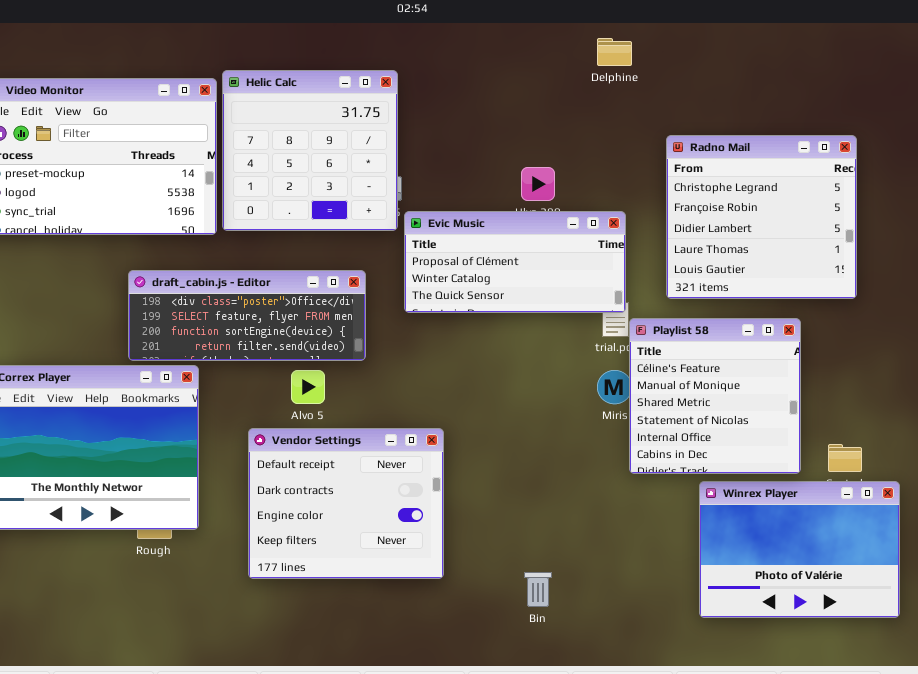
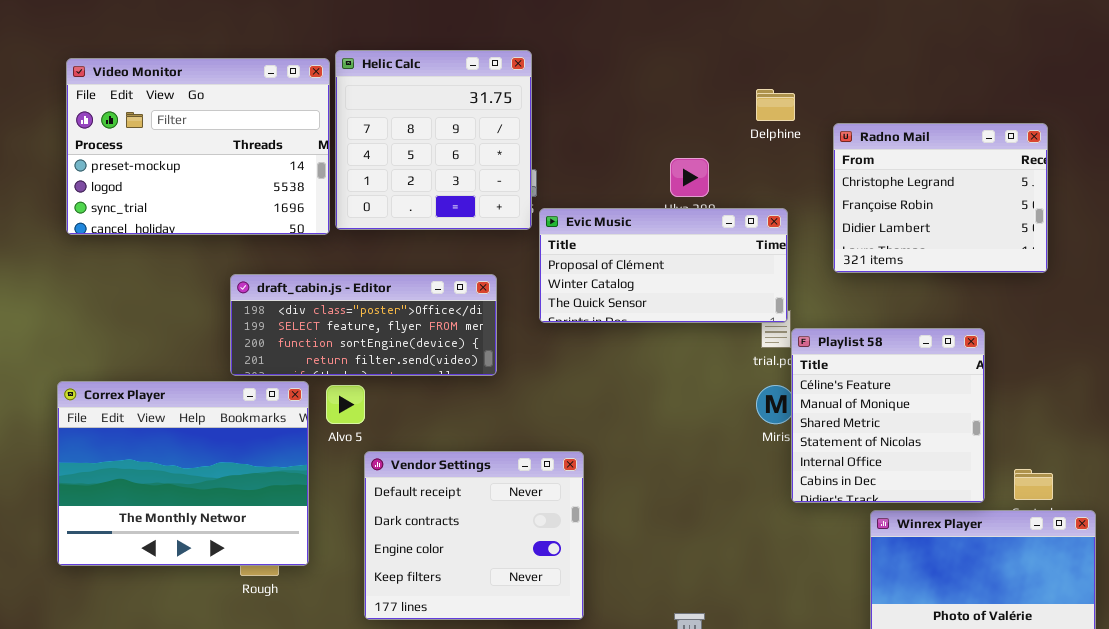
Delphine: [597,38,632,66] -> [756,89,795,121], moved
Radno Mail: [666,135,857,299] -> [833,123,1048,273], resized
Alvo 5: [291,370,325,404] -> [326,385,365,424], moved

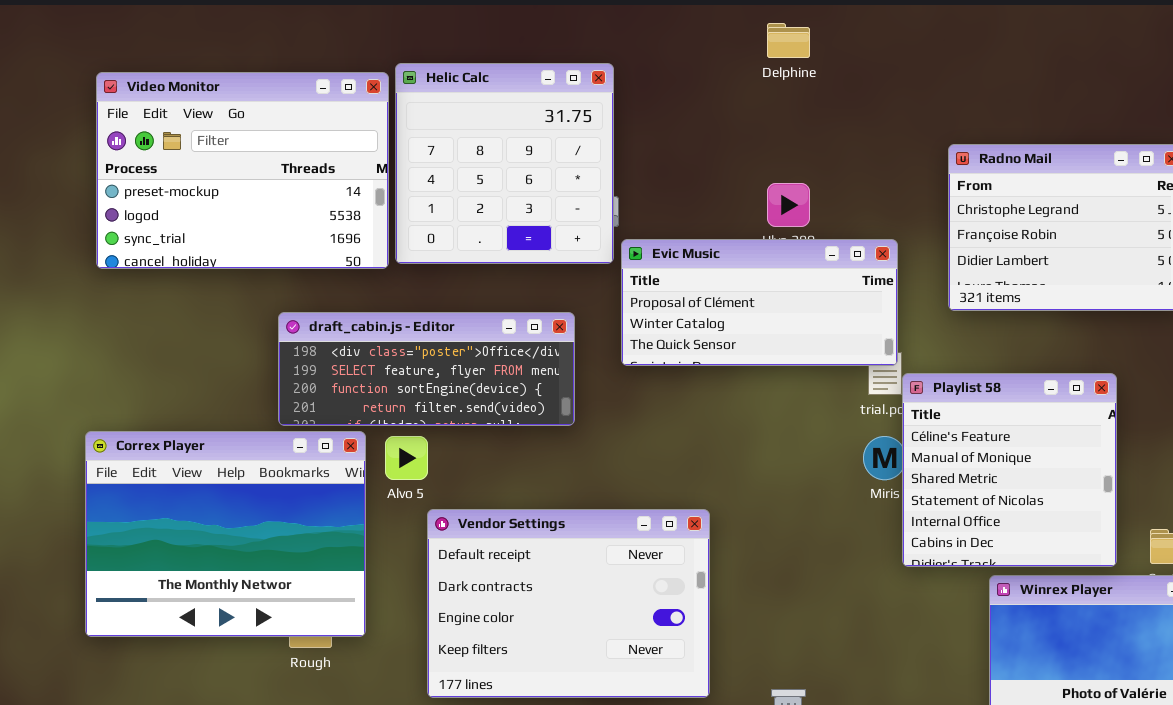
Delphine: [756,89,795,121] -> [767,23,810,58], moved
Vendor Settings: [364,451,584,620] -> [427,509,710,698], resized

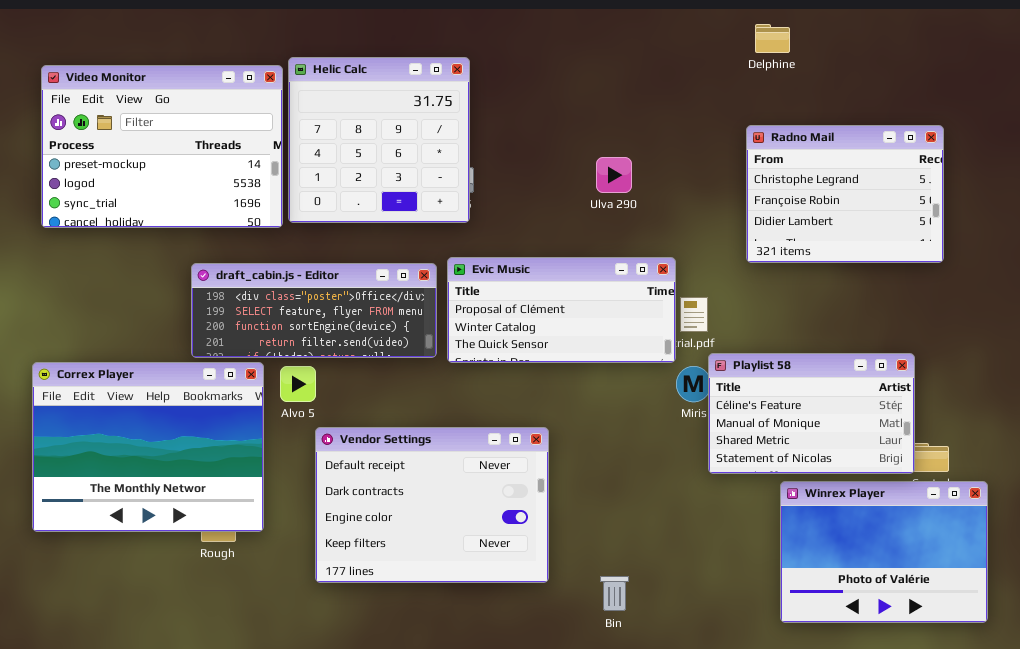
Delphine: [767,23,810,58] -> [755,24,790,53], moved
Evic Music: [621,239,898,366] -> [447,257,676,363], moved
Playlist 58: [902,373,1117,567] -> [708,353,915,474], resized

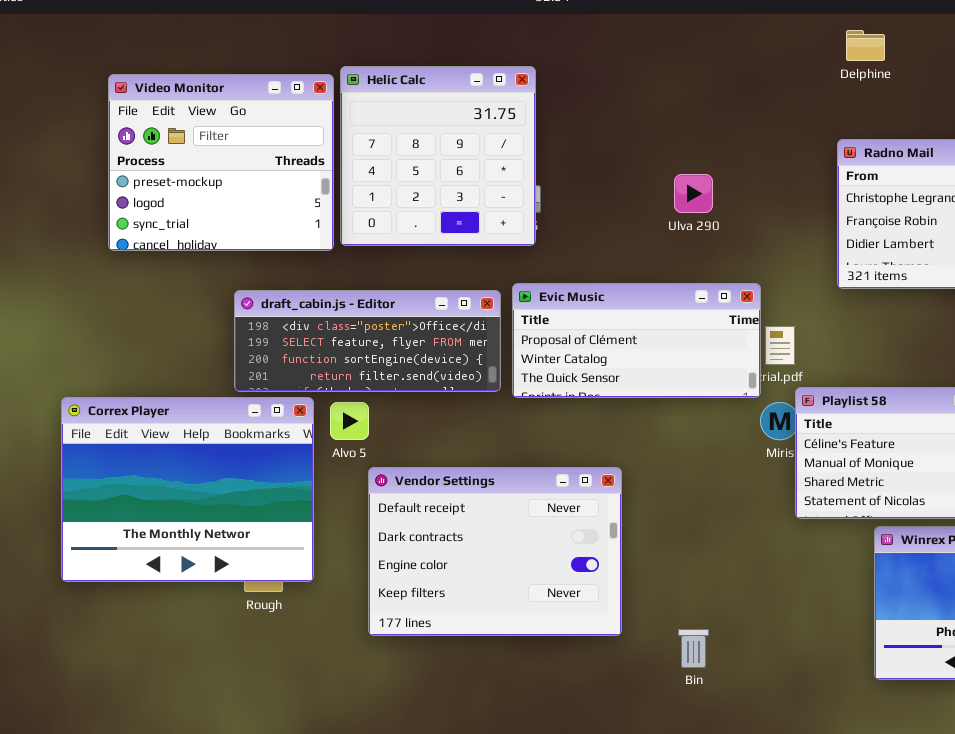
Video Monitor: [41,65,283,228] -> [108,74,334,251], resized

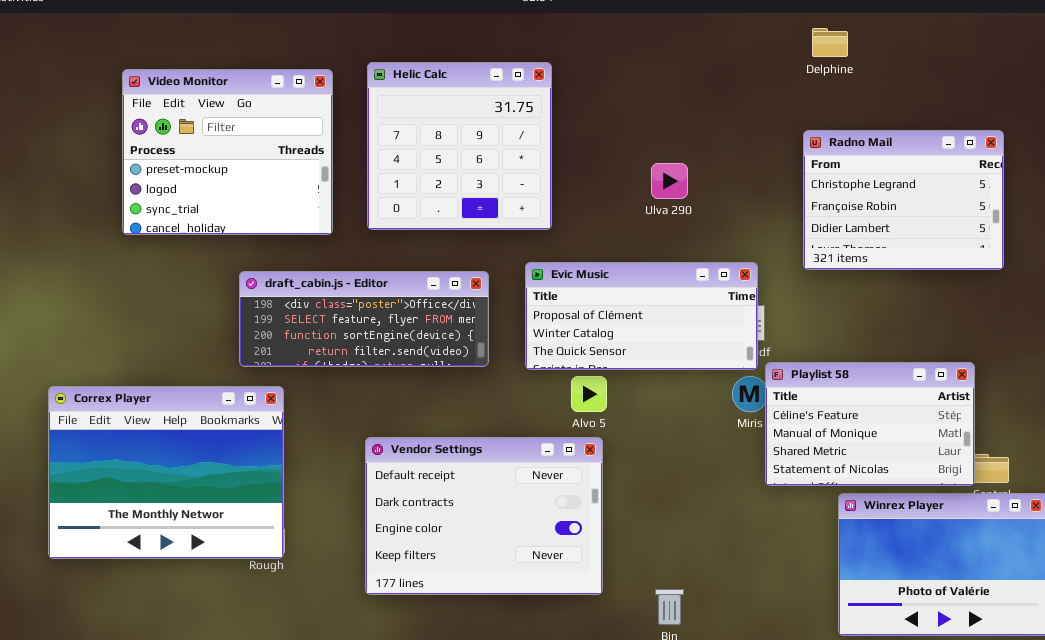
Helic Calc: [340,66,536,246] -> [367,62,552,230], moved
Evic Music: [512,283,761,398] -> [525,262,758,370], moved
Correx Player: [61,397,314,582] -> [48,386,284,559], moved
Alvo 5: [330,402,369,440] -> [571,376,607,412], moved

